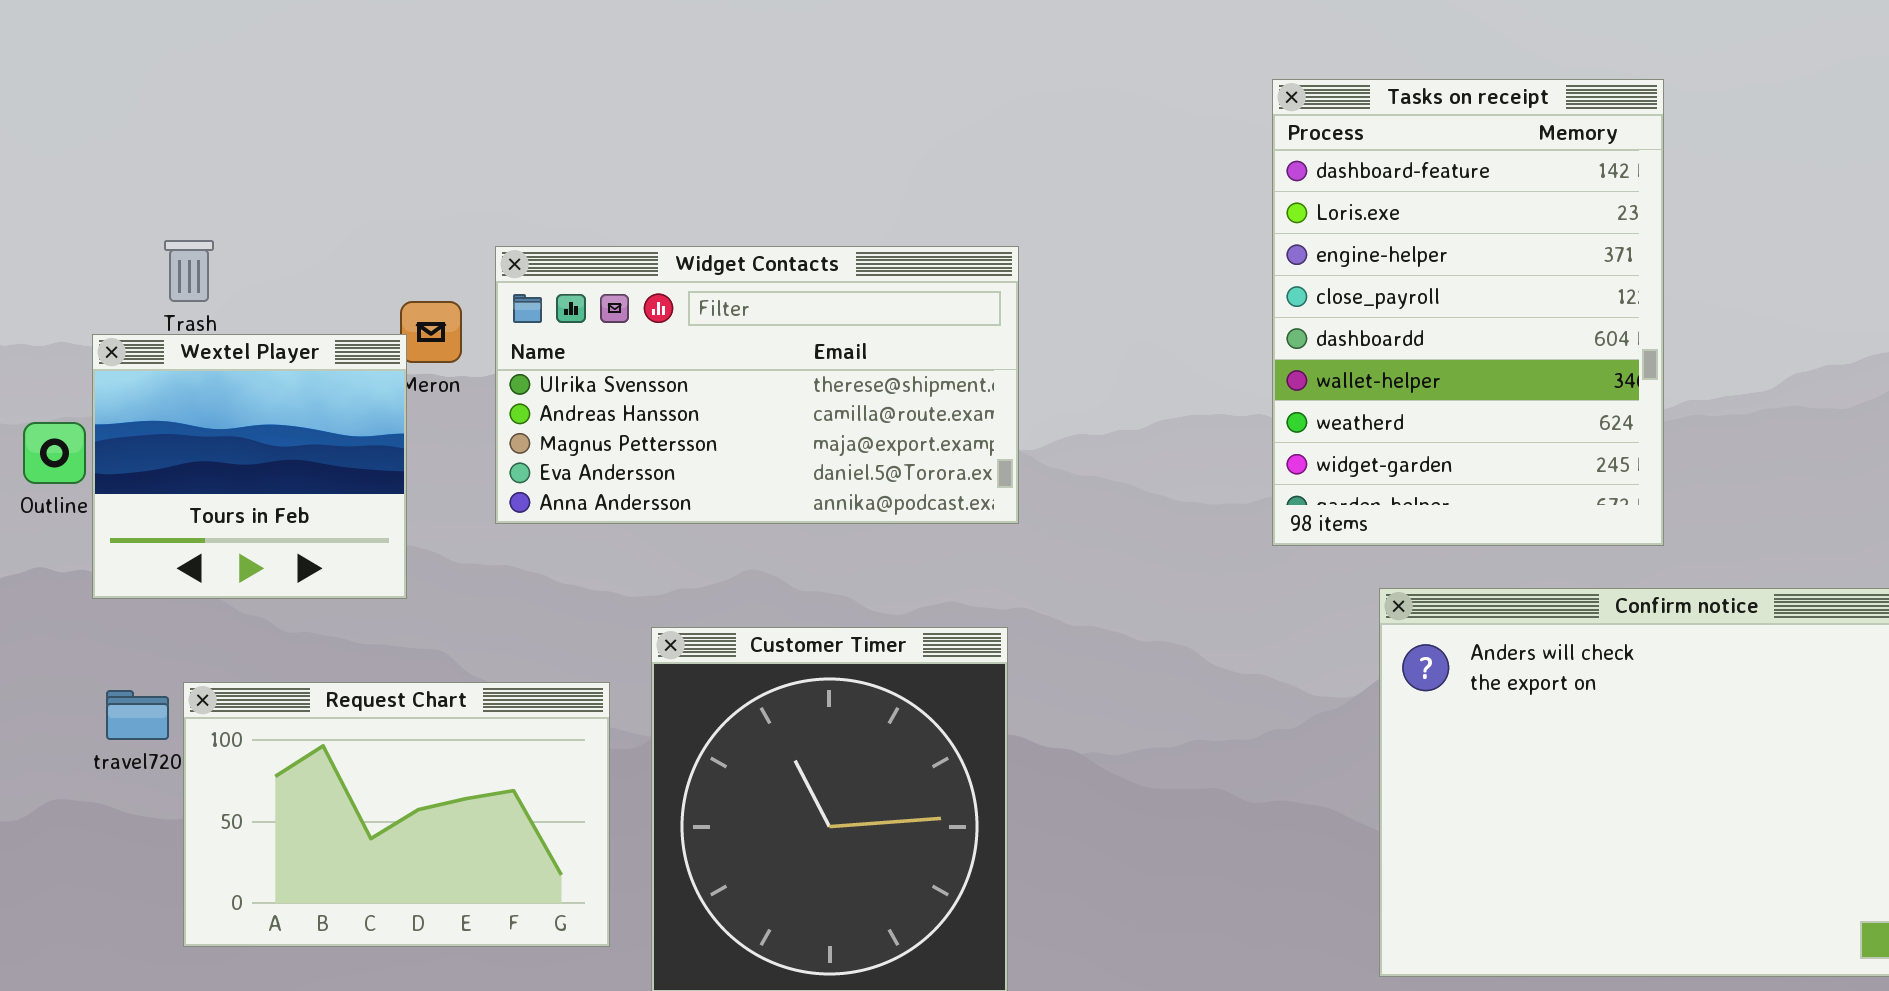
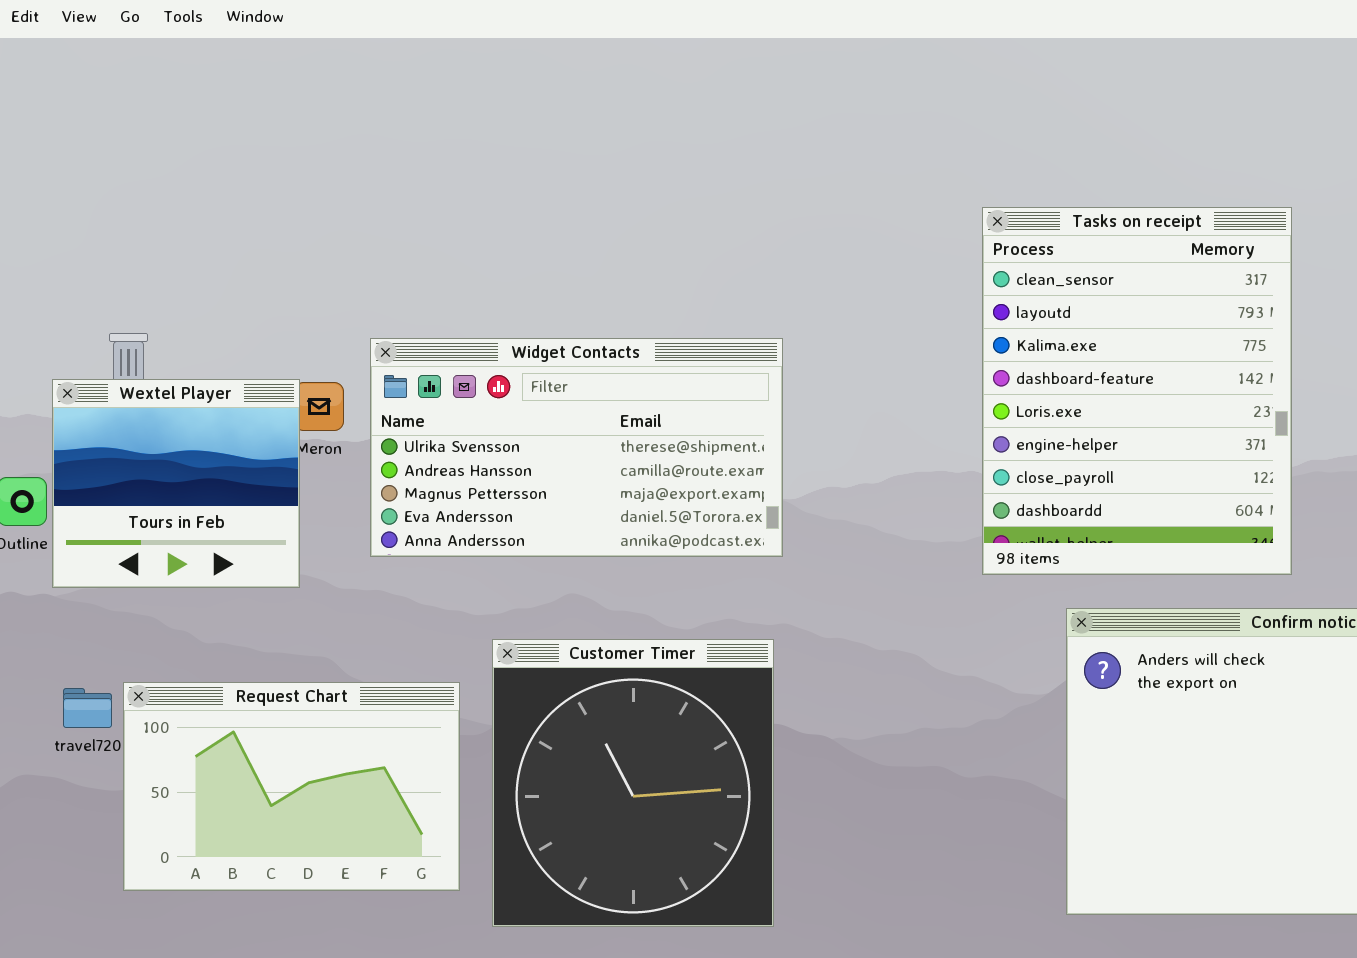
Tasks on receipt: [1272,79,1664,546] -> [982,207,1292,575], scrolled up 3 rows
Wextel Player: [92,334,407,599] -> [52,379,300,588], moved

